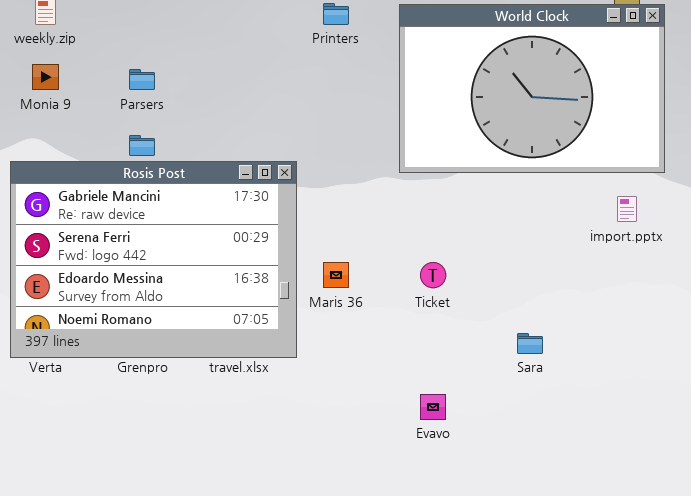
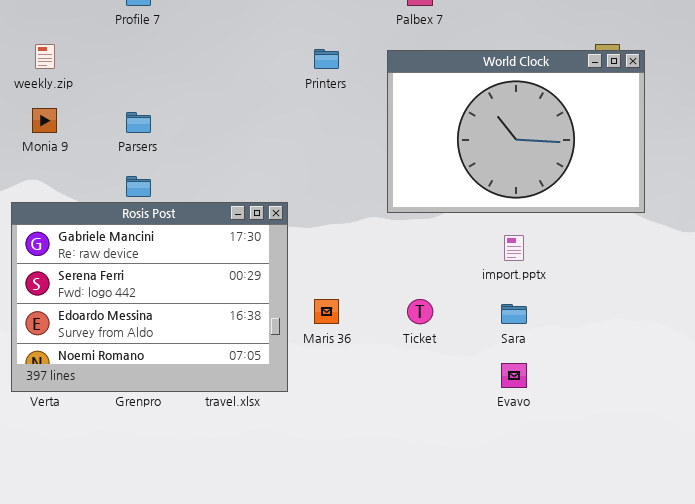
import.pptx: [617,196,637,222] -> [504,235,524,261], moved
Sara: [517,333,543,354] -> [501,304,527,324], moved
Evavo: [420,394,446,420] -> [501,363,527,388], moved

